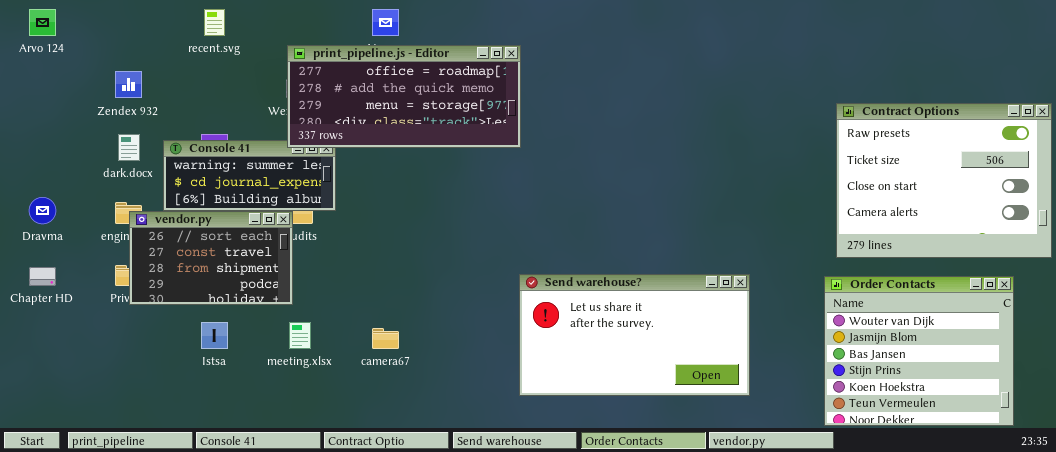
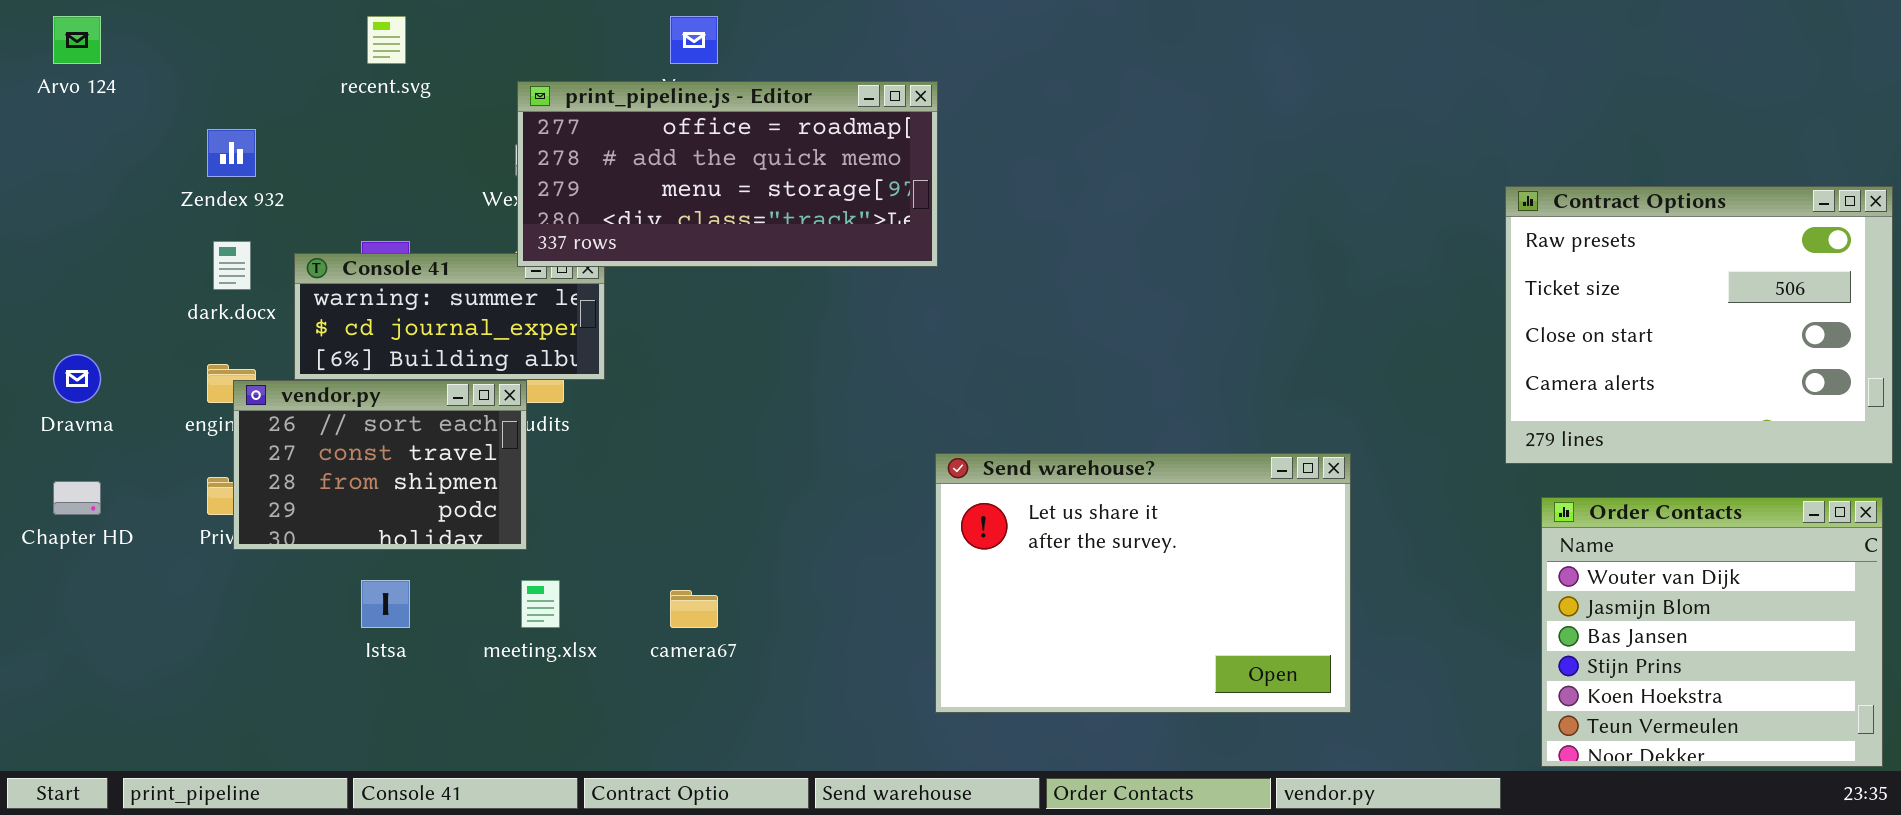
Send warehouse?: [519,274,750,396] -> [935,453,1351,713], resized
Order Contacts: [824,276,1014,426] -> [1541,497,1883,767], moved

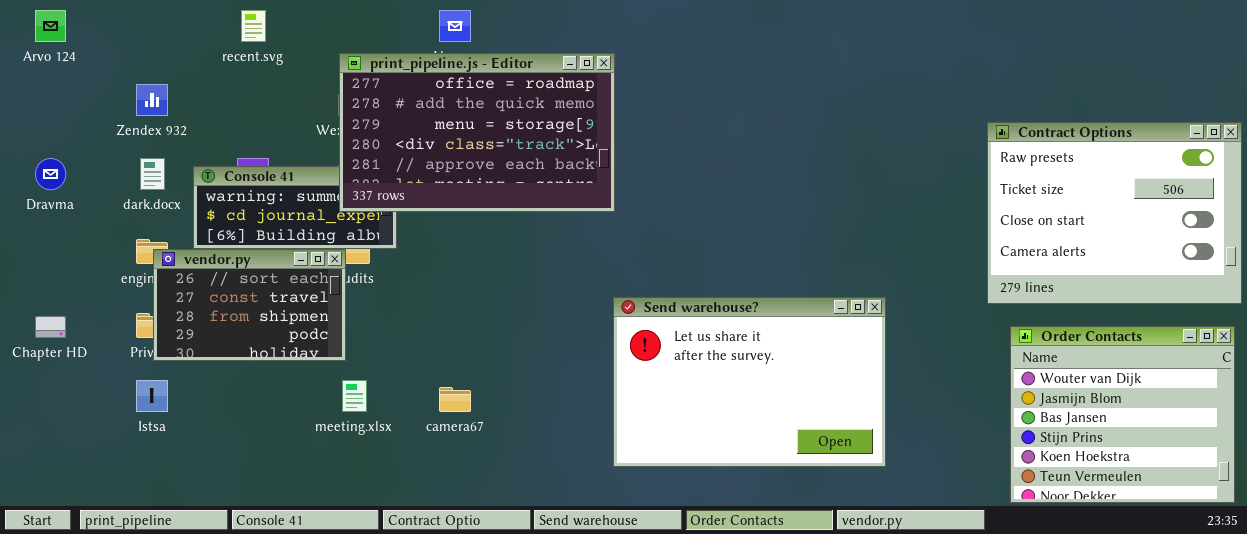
print_pipeline.js - Editor: [517,81,938,267] -> [339,53,615,212], resized
Dravma: [53,354,101,403] -> [35,158,66,190], moved
Istsa: [361,580,410,628] -> [136,380,168,412], moved

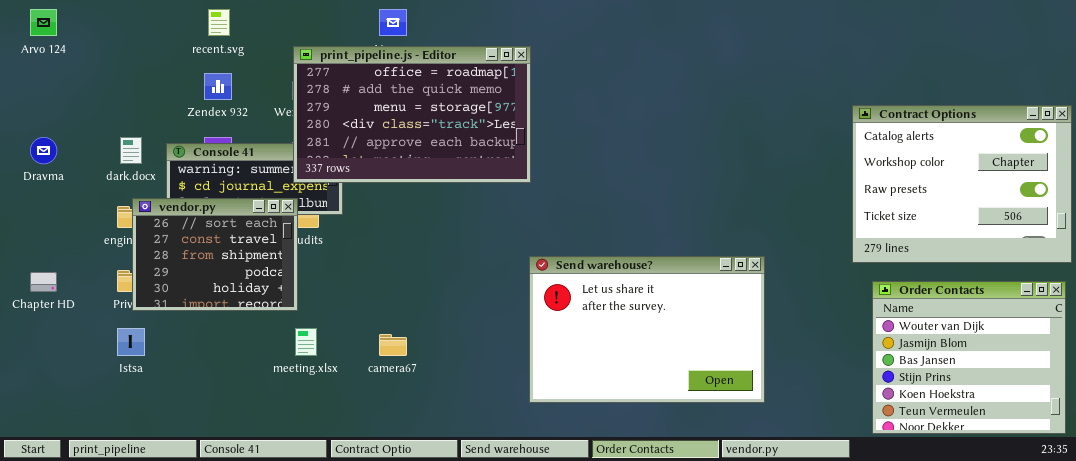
Zendex 932: [136,84,168,116] -> [204,73,232,100], moved
Contract Options: [987,122,1242,304] -> [852,105,1072,263], scrolled up 2 rows
vendor.py: [153,249,346,361] -> [132,198,298,311], resized

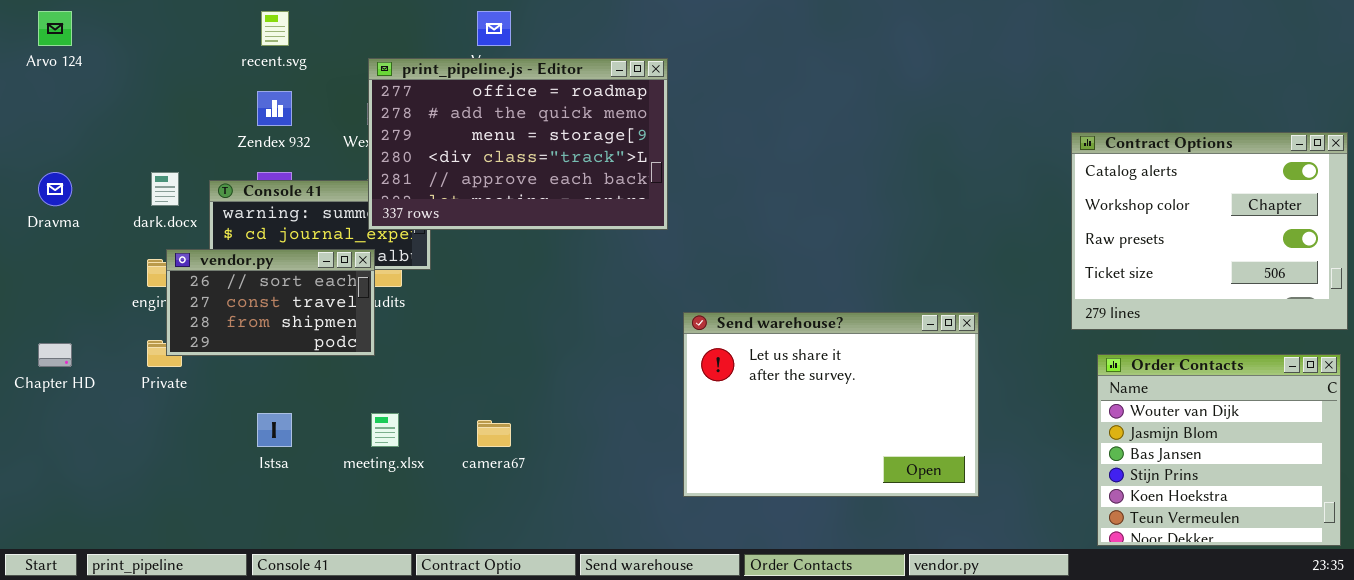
vendor.py: [132,198,298,311] -> [166,249,375,356], resized
Send warehouse?: [529,256,765,403] -> [683,312,979,497], moved
Istsa: [117,328,145,356] -> [257,413,292,447], moved

